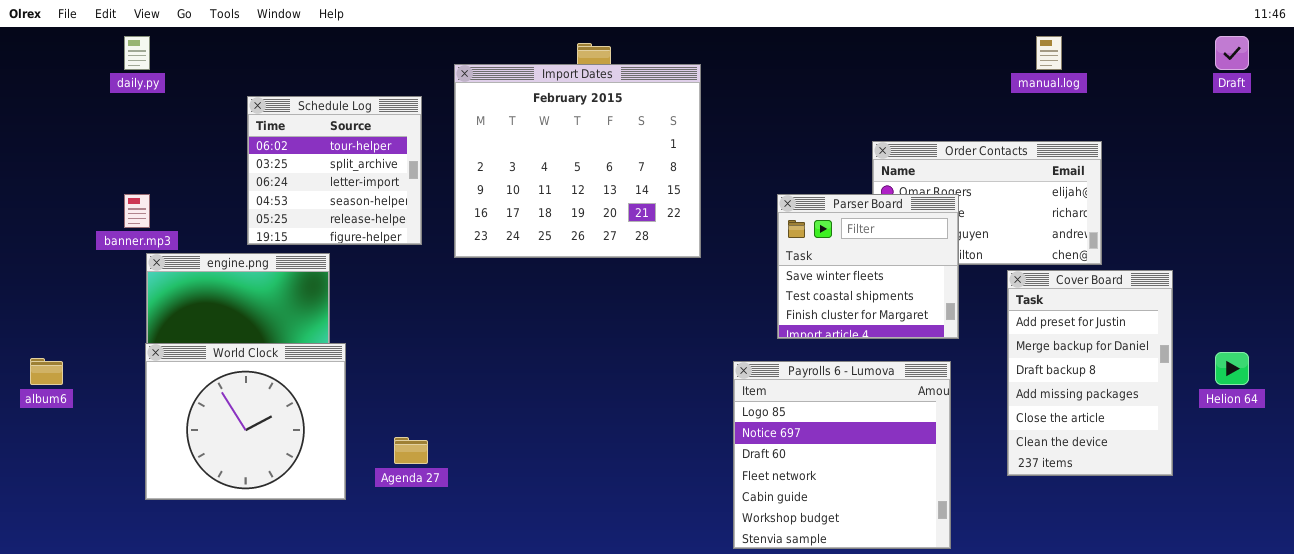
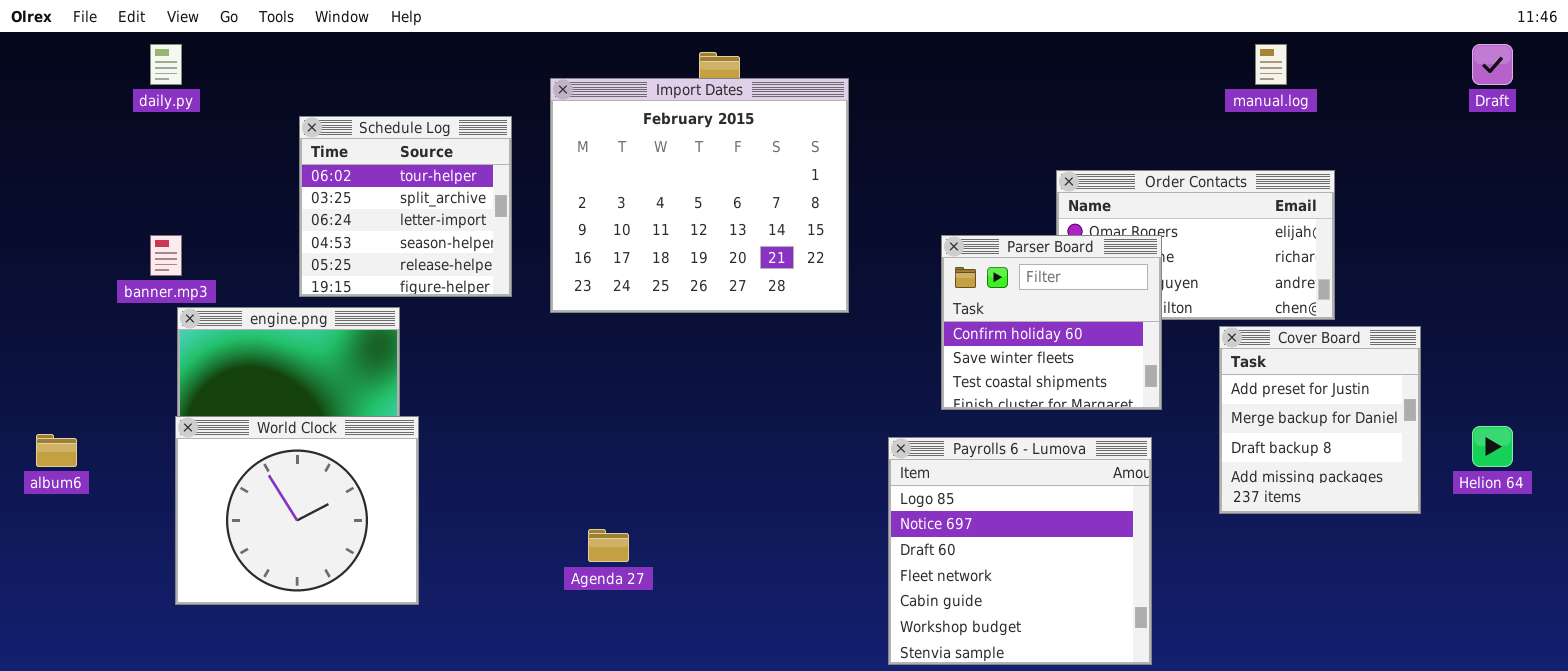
Parser Board: [777,194,959,339] -> [941,235,1162,410], scrolled up 1 row
Cover Board: [1007,270,1173,476] -> [1219,326,1421,514], resized
Agenda 27: [394,437,428,464] -> [588,529,629,562], moved

